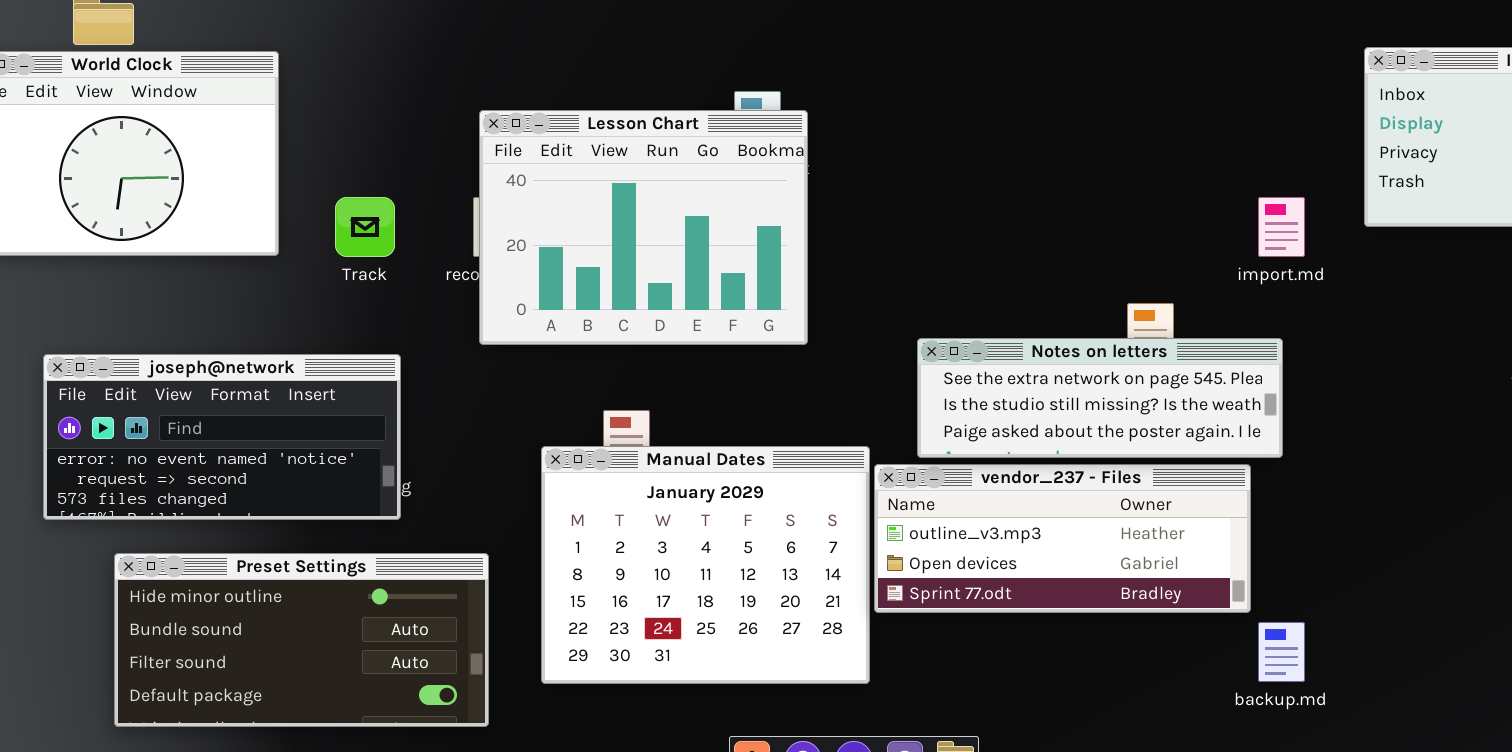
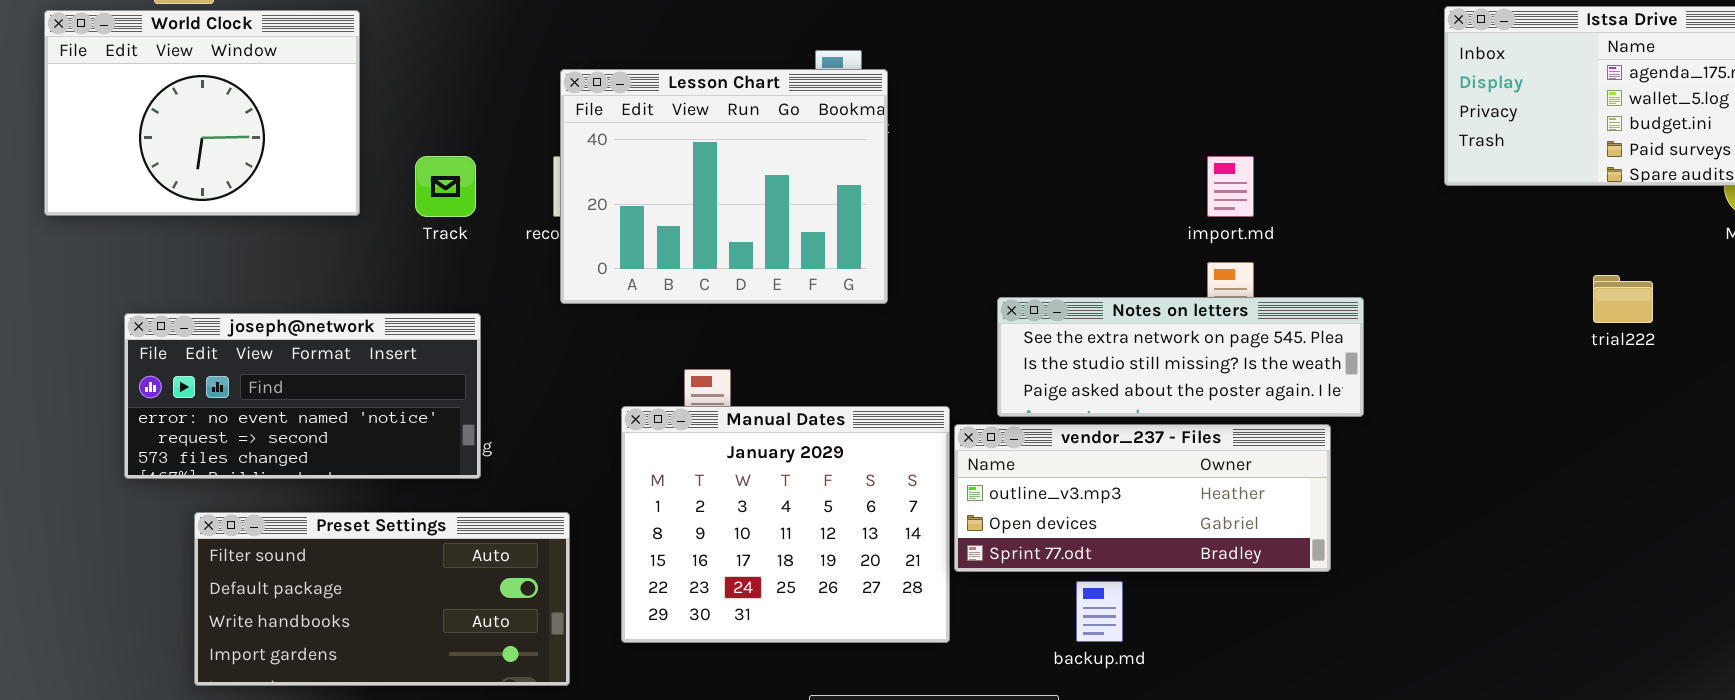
import.md: [1258,197,1305,257] -> [1207,156,1254,217], moved
Preset Settings: [114,553,489,727] -> [194,512,570,686], scrolled down 2 rows
backup.md: [1258,622,1305,682] -> [1076,581,1123,642], moved

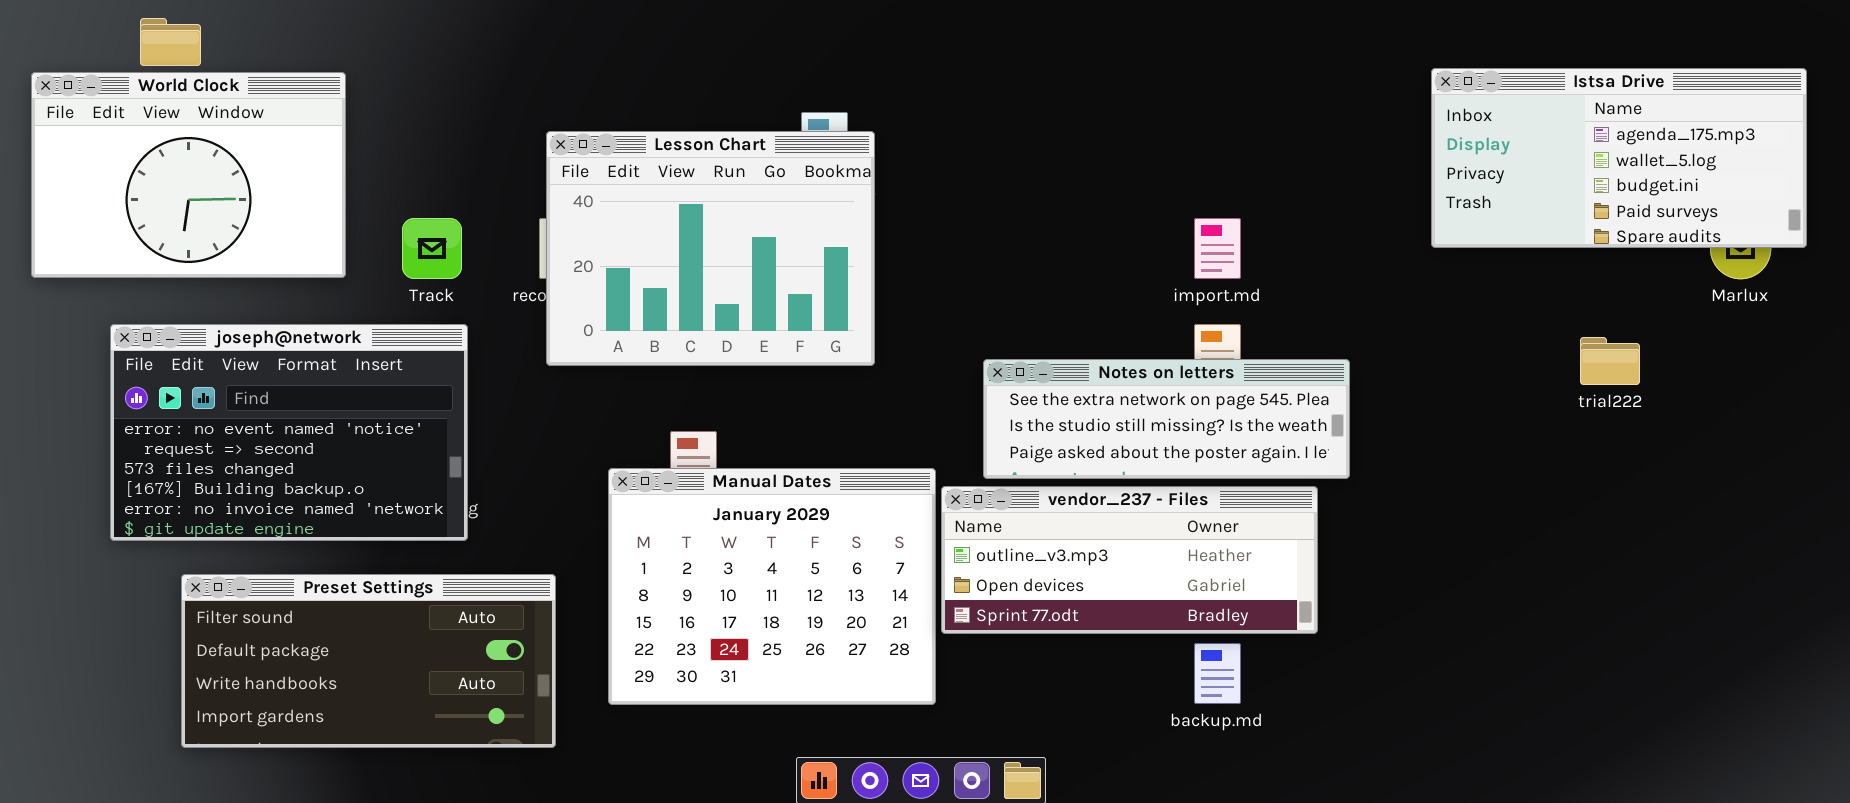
joseph@network: [124,313,481,479] -> [110,324,468,541], resized
backup.md: [1076,581,1123,642] -> [1194,643,1241,704], moved

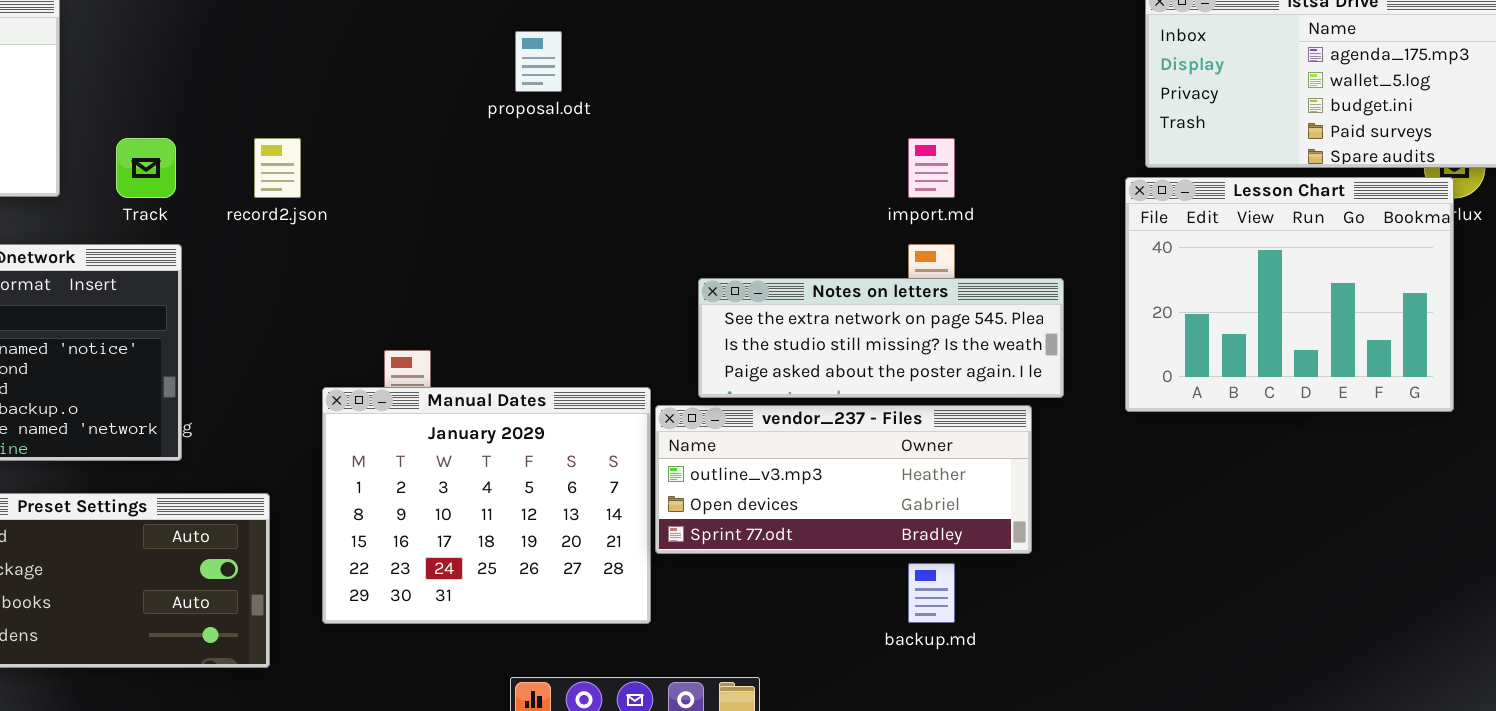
Lesson Chart: [546,131,875,366] -> [1125,177,1454,412], moved

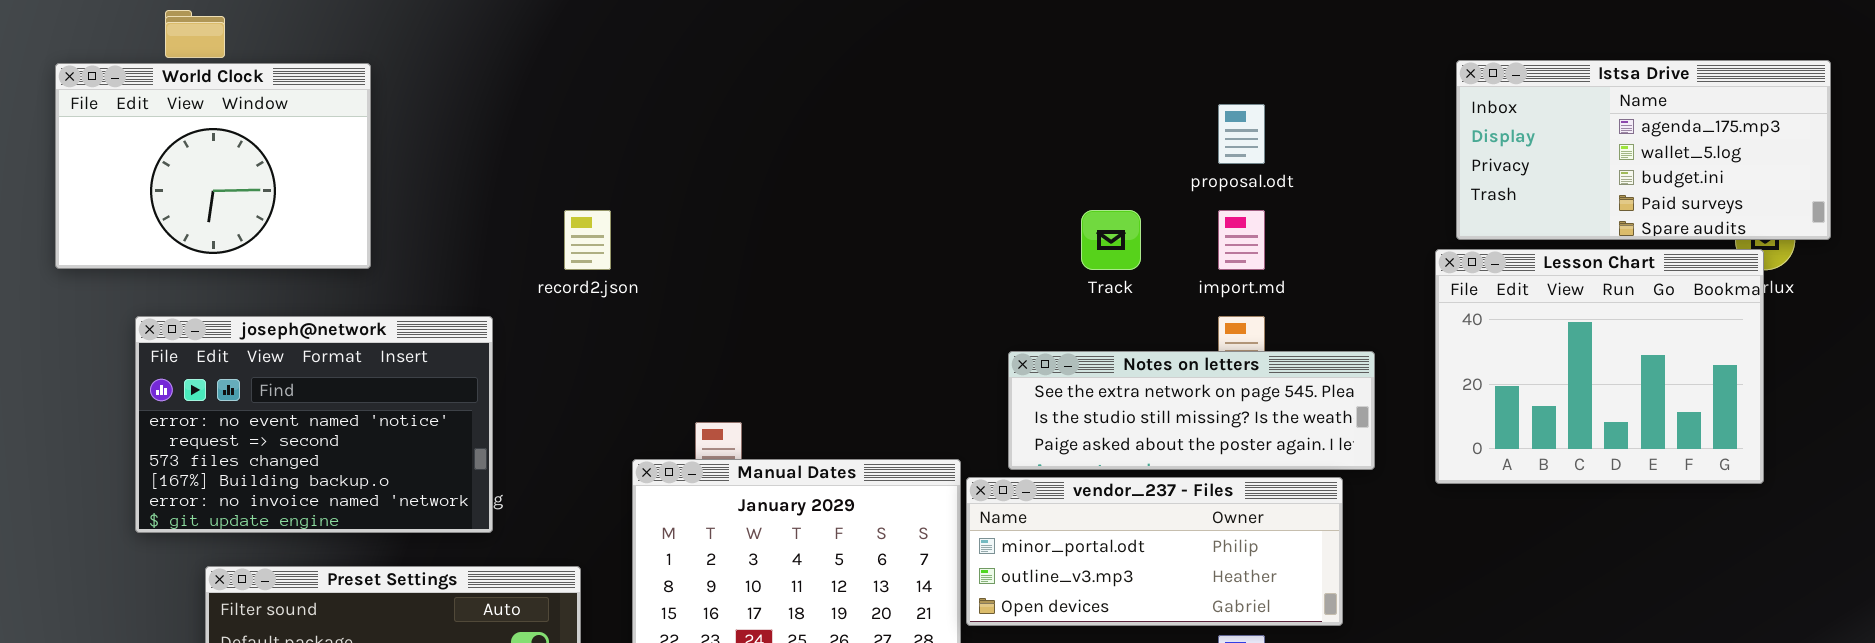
proposal.odt: [515,31,562,92] -> [1218,104,1265,164], moved
Track: [116,138,176,198] -> [1081,210,1141,270], moved
vendor_237 - Files: [655,405,1032,554] -> [966,477,1343,626], scrolled up 1 row

